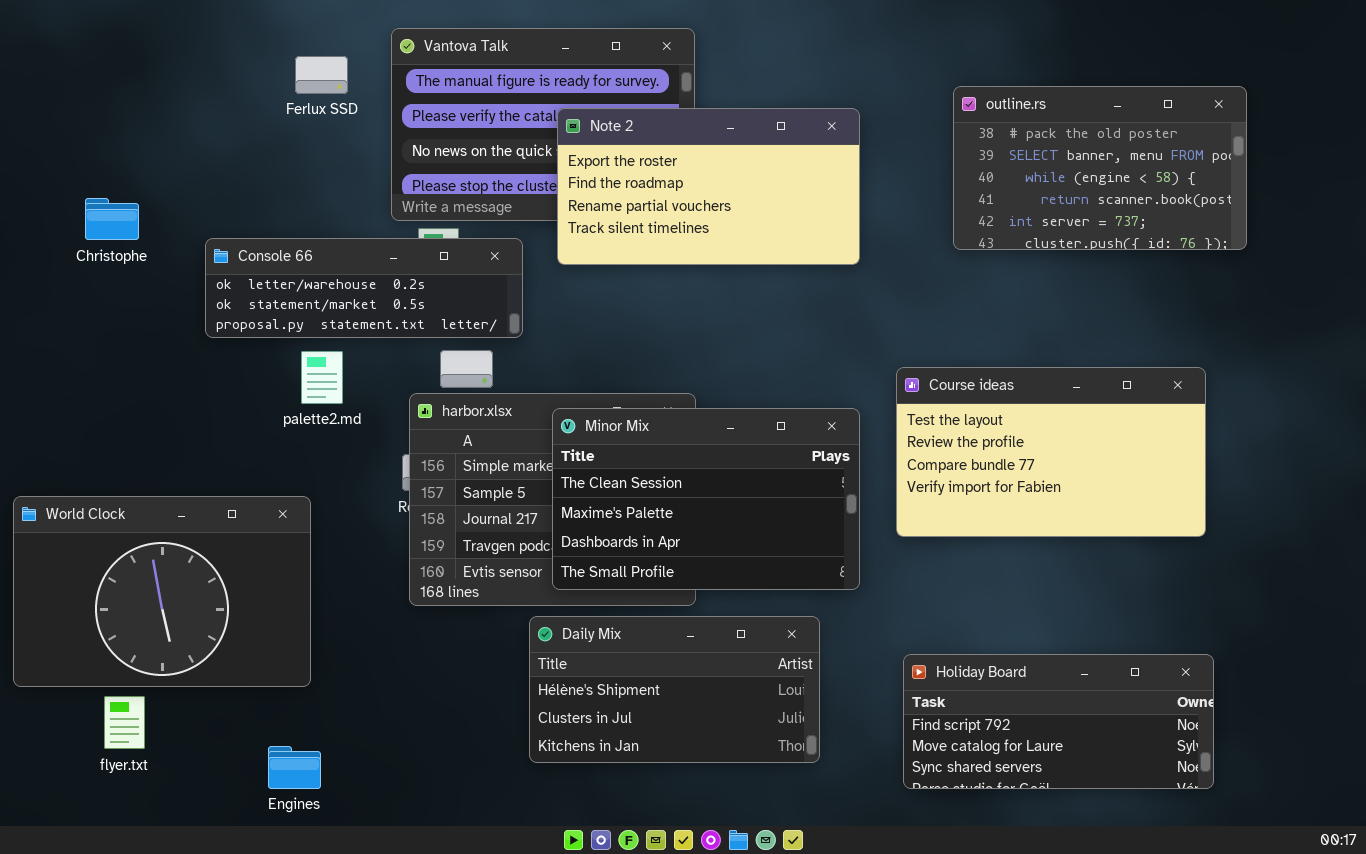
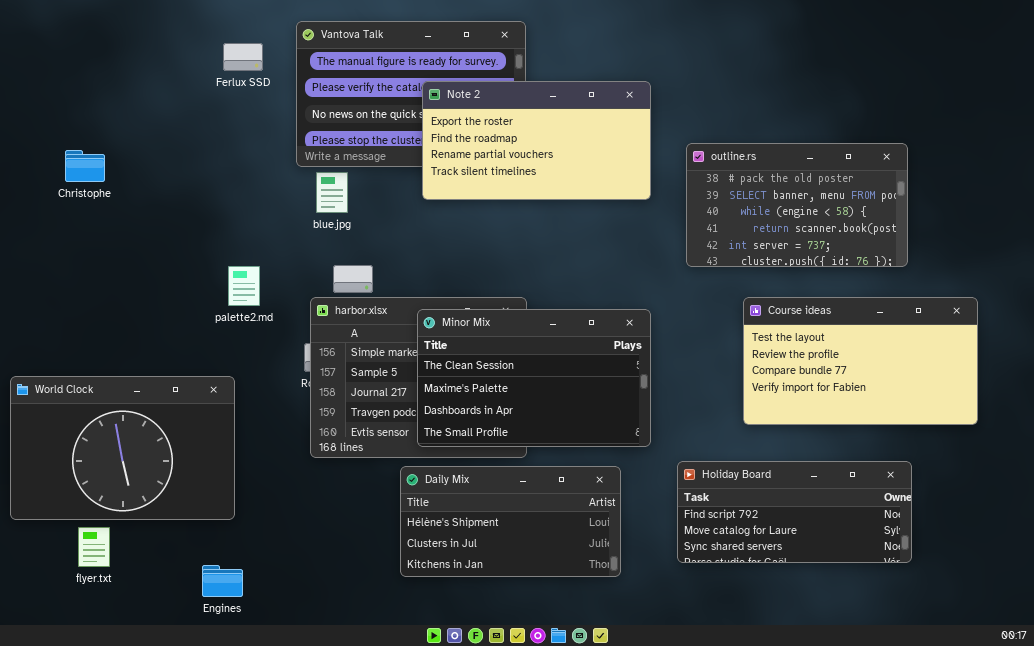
outline.rs: [953,86,1247,250] -> [686,143,908,267], moved
Console 66: [205,238,523,338] -> none, closed
Course ideas: [896,367,1206,537] -> [743,297,978,425], moved
Holiday Board: [903,654,1214,789] -> [677,461,912,563], moved

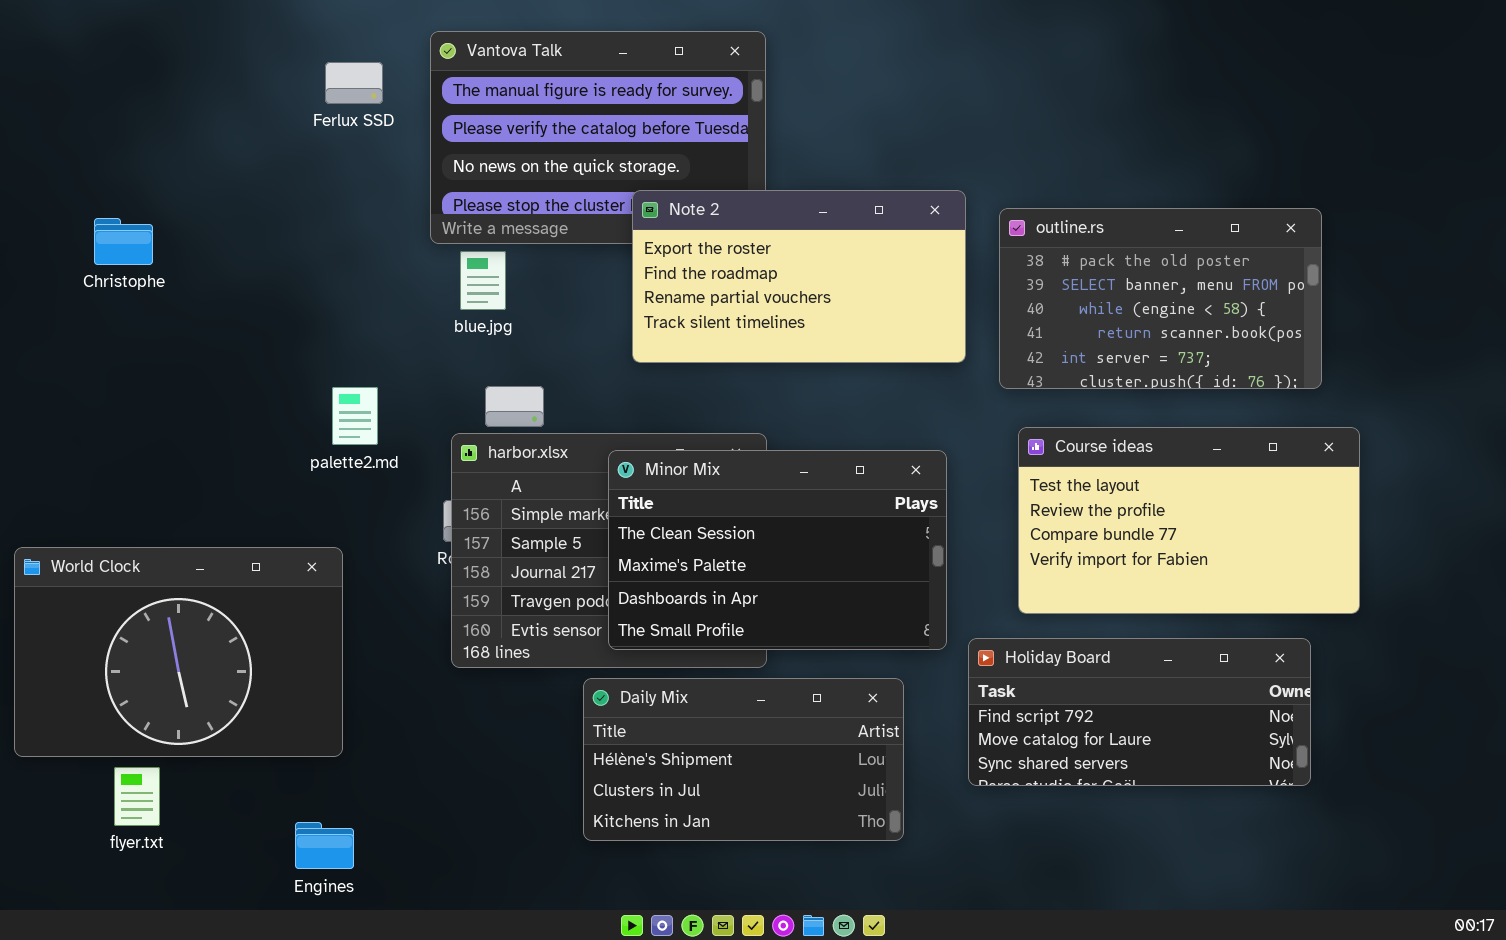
Note 2: [422,81,651,200] -> [632,190,966,363], moved
Course ideas: [743,297,978,425] -> [1018,427,1360,614], moved
Holiday Board: [677,461,912,563] -> [968,638,1311,786], moved

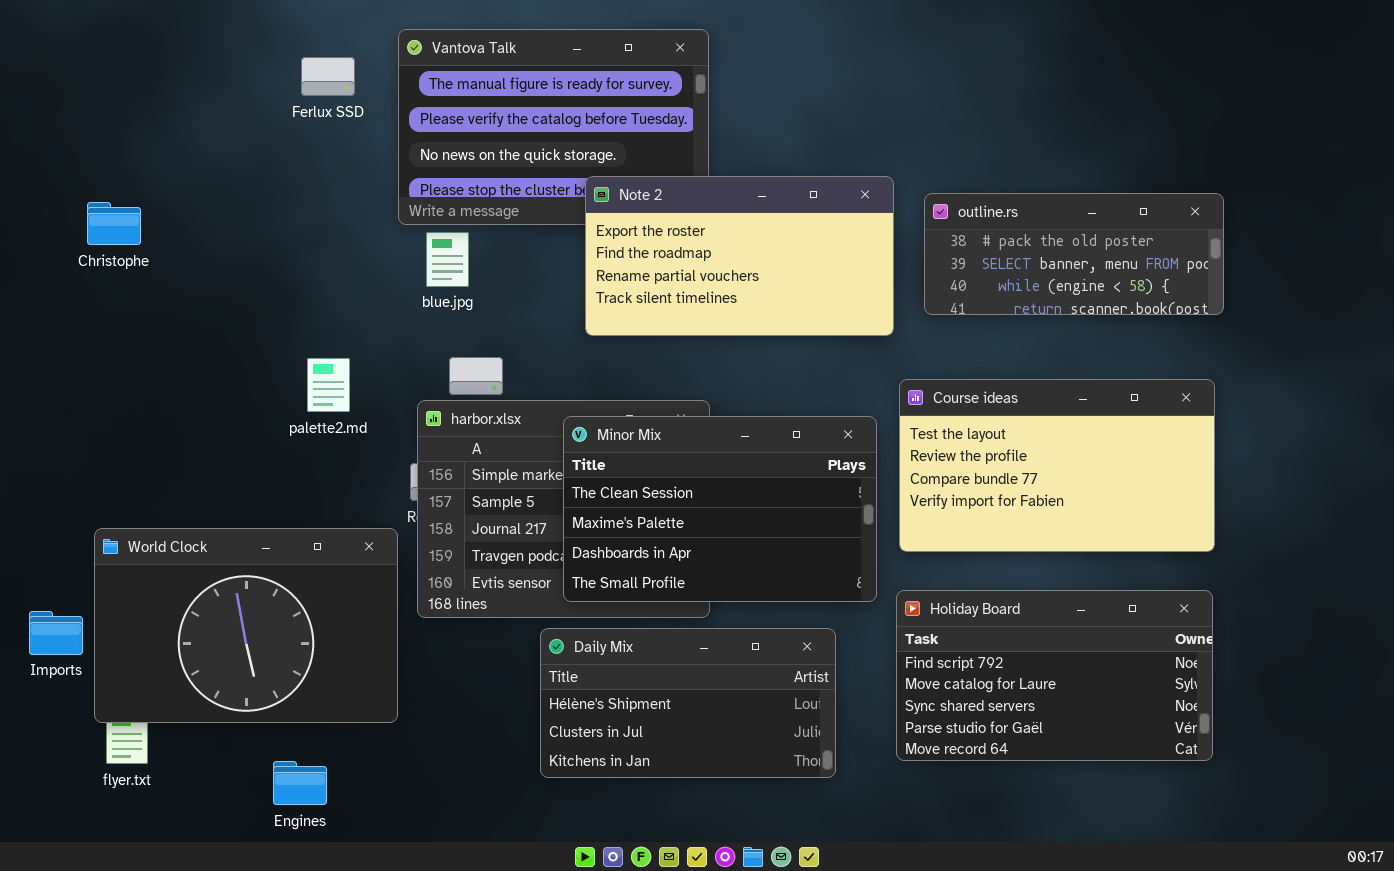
outline.rs: [999,208,1322,389] -> [924,193,1224,315], resized
Course ideas: [1018,427,1360,614] -> [899,379,1215,552], moved
World Clock: [14,547,343,757] -> [94,528,398,723], moved
Holiday Board: [968,638,1311,786] -> [896,590,1213,761], resized

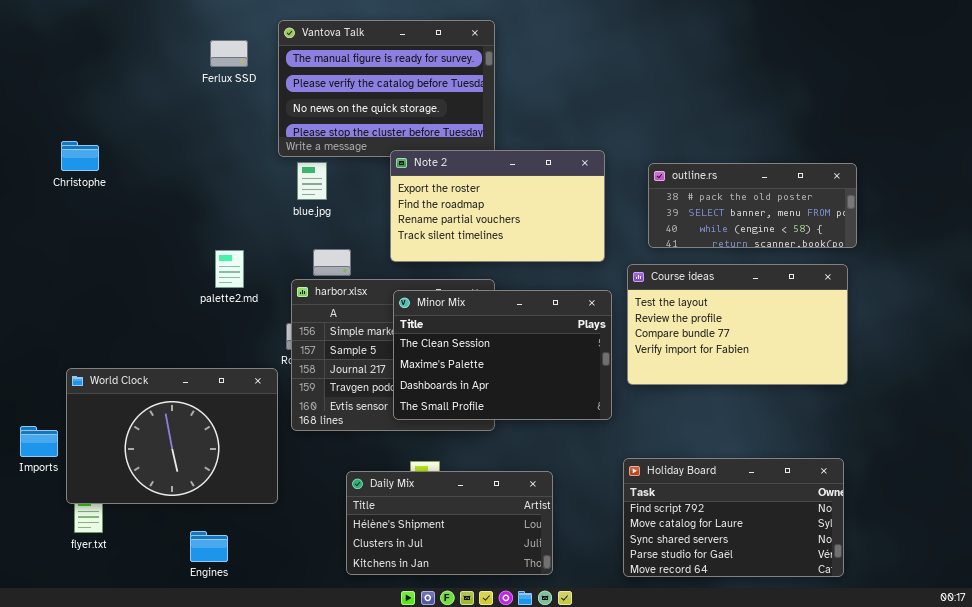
Note 2: [585,176,894,336] -> [390,150,605,262], moved
outline.rs: [924,193,1224,315] -> [648,163,857,248], moved
Holiday Board: [896,590,1213,761] -> [623,458,844,577], moved
Daily Mix: [540,628,836,778] -> [346,471,553,575], moved

